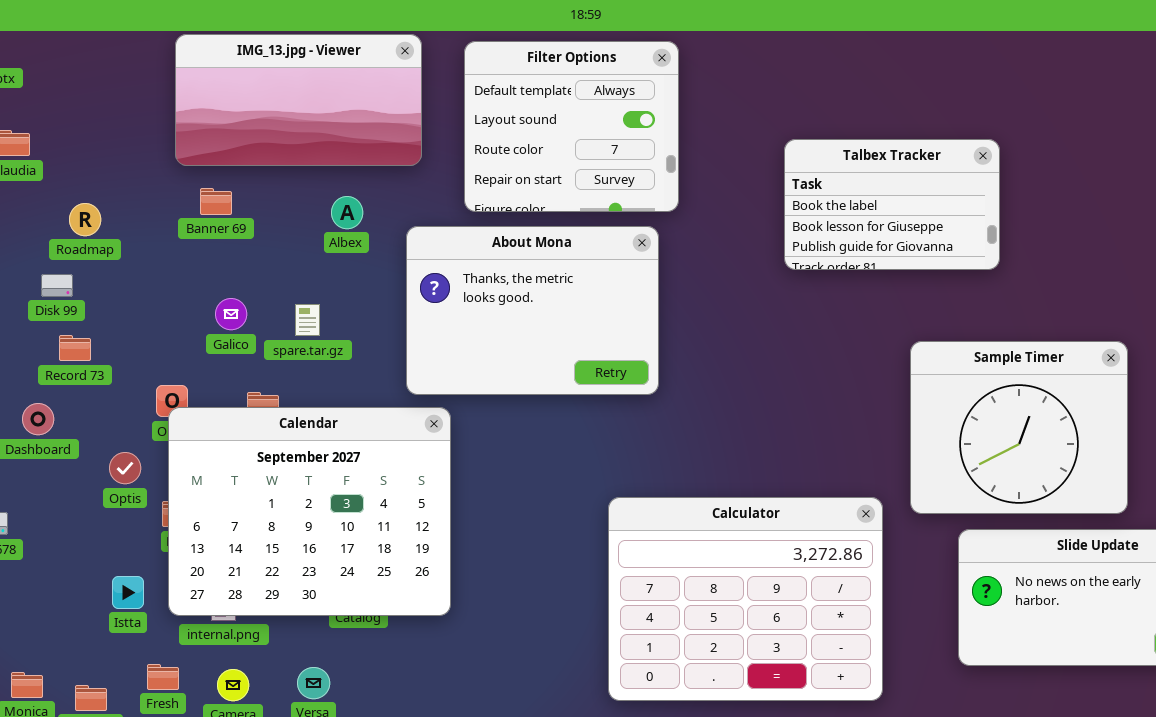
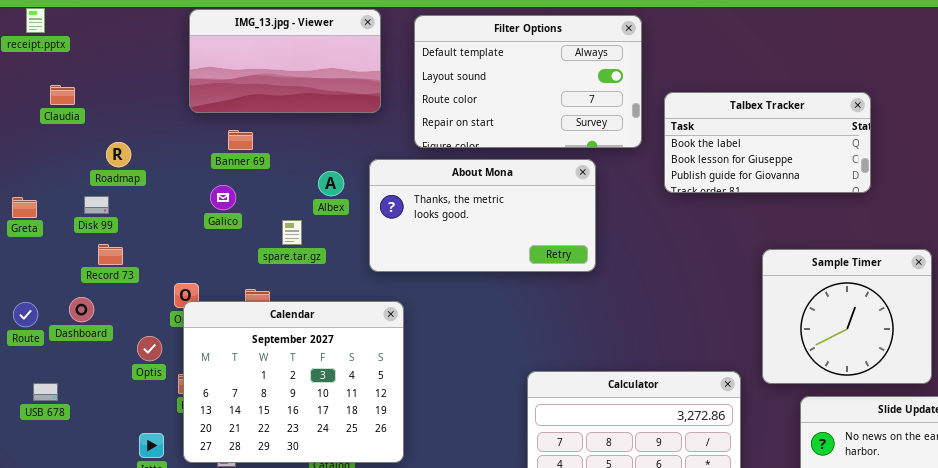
Filter Options: [464,41,679,212] -> [414,15,642,148], resized
Talbex Tracker: [784,139,1000,270] -> [664,92,871,193], resized
Banner 69: [200,188,232,215] -> [228,130,253,150], moved
Albex: [331,196,363,229] -> [318,171,344,196], moved
About Mona: [406,226,659,395] -> [369,159,596,272], resized
Galico: [215,298,247,330] -> [210,185,236,210], moved

